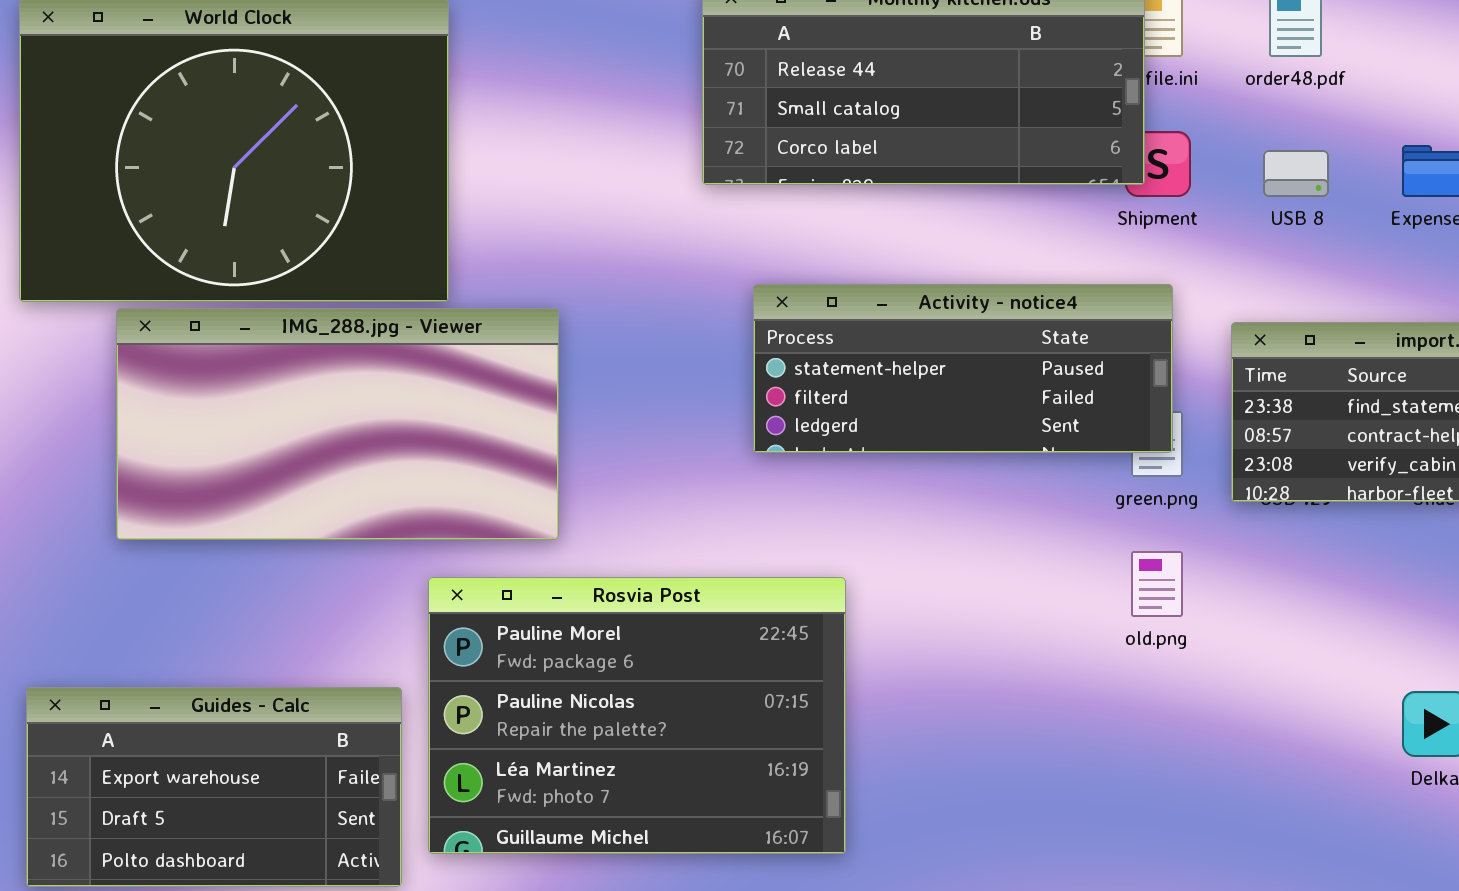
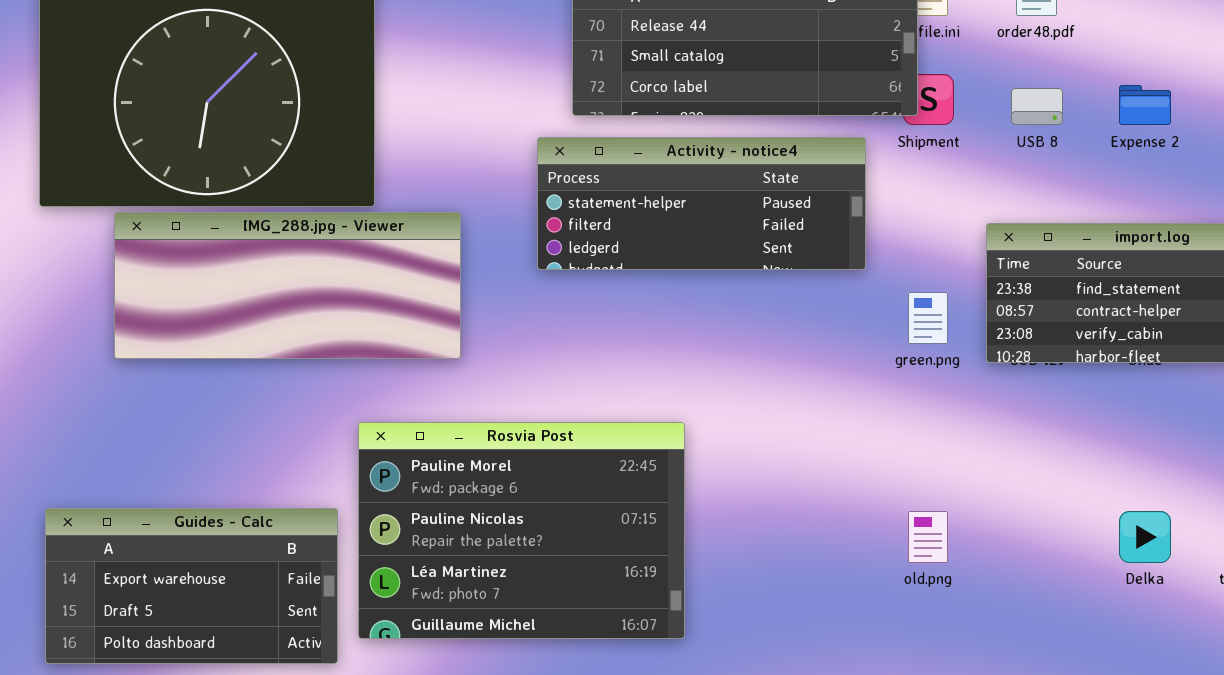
Activity - notice4: [753,284,1173,453] -> [537,137,866,270], moved
IMG_288.jpg - Viewer: [116,308,559,540] -> [114,212,461,359], resized
old.png: [1131,551,1183,617] -> [908,511,948,563], moved

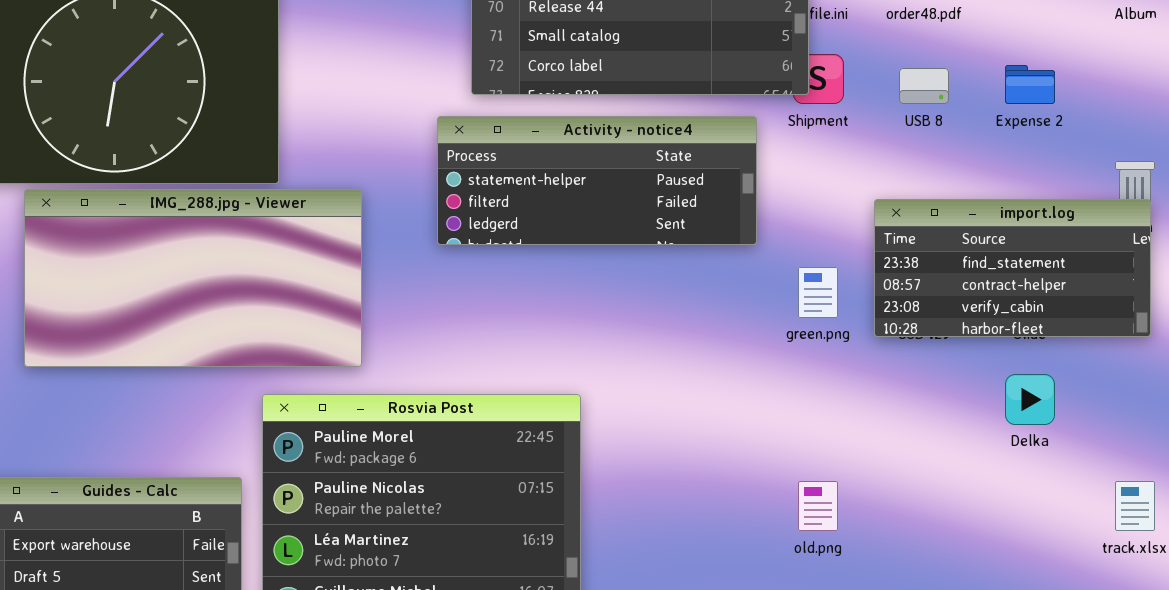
IMG_288.jpg - Viewer: [114,212,461,359] -> [24,189,362,367], resized
Delka: [1119,511,1171,563] -> [1005,374,1055,425], moved

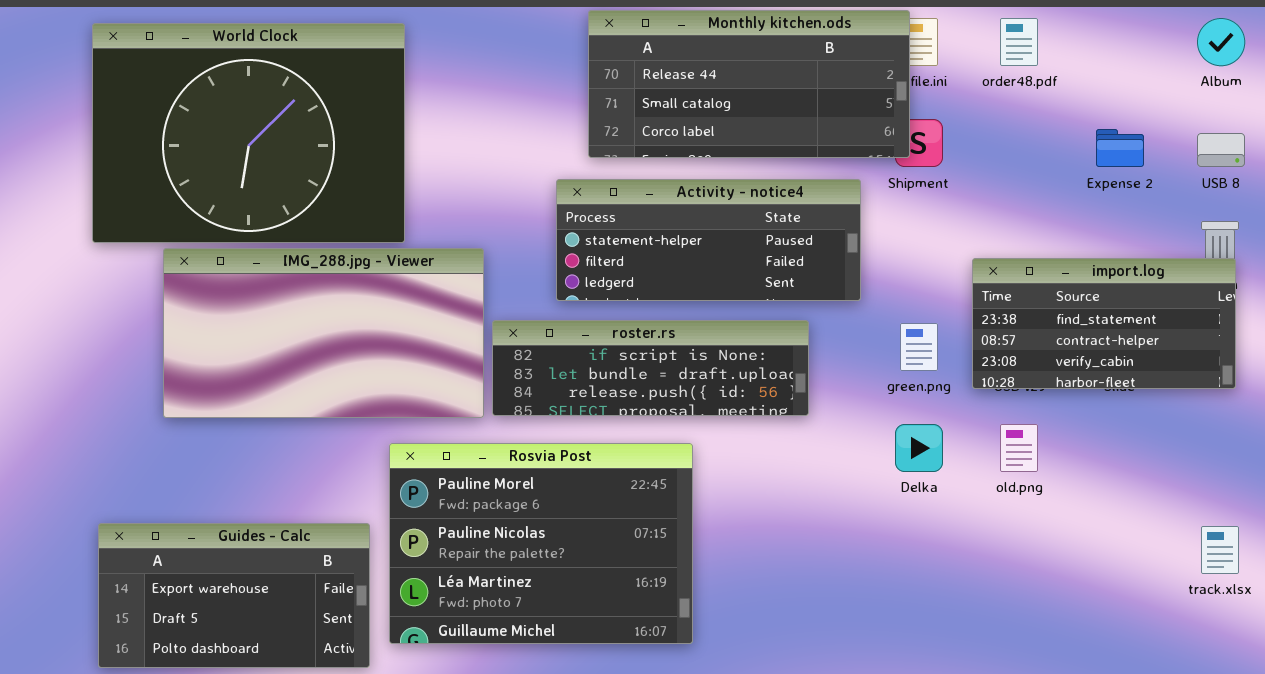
USB 8: [899,68,949,104] -> [1197,133,1245,167], moved
roster.rs: none -> [492,320,809,416], opened
Delka: [1005,374,1055,425] -> [895,424,943,472], moved
old.png: [798,481,838,531] -> [1000,424,1038,472], moved

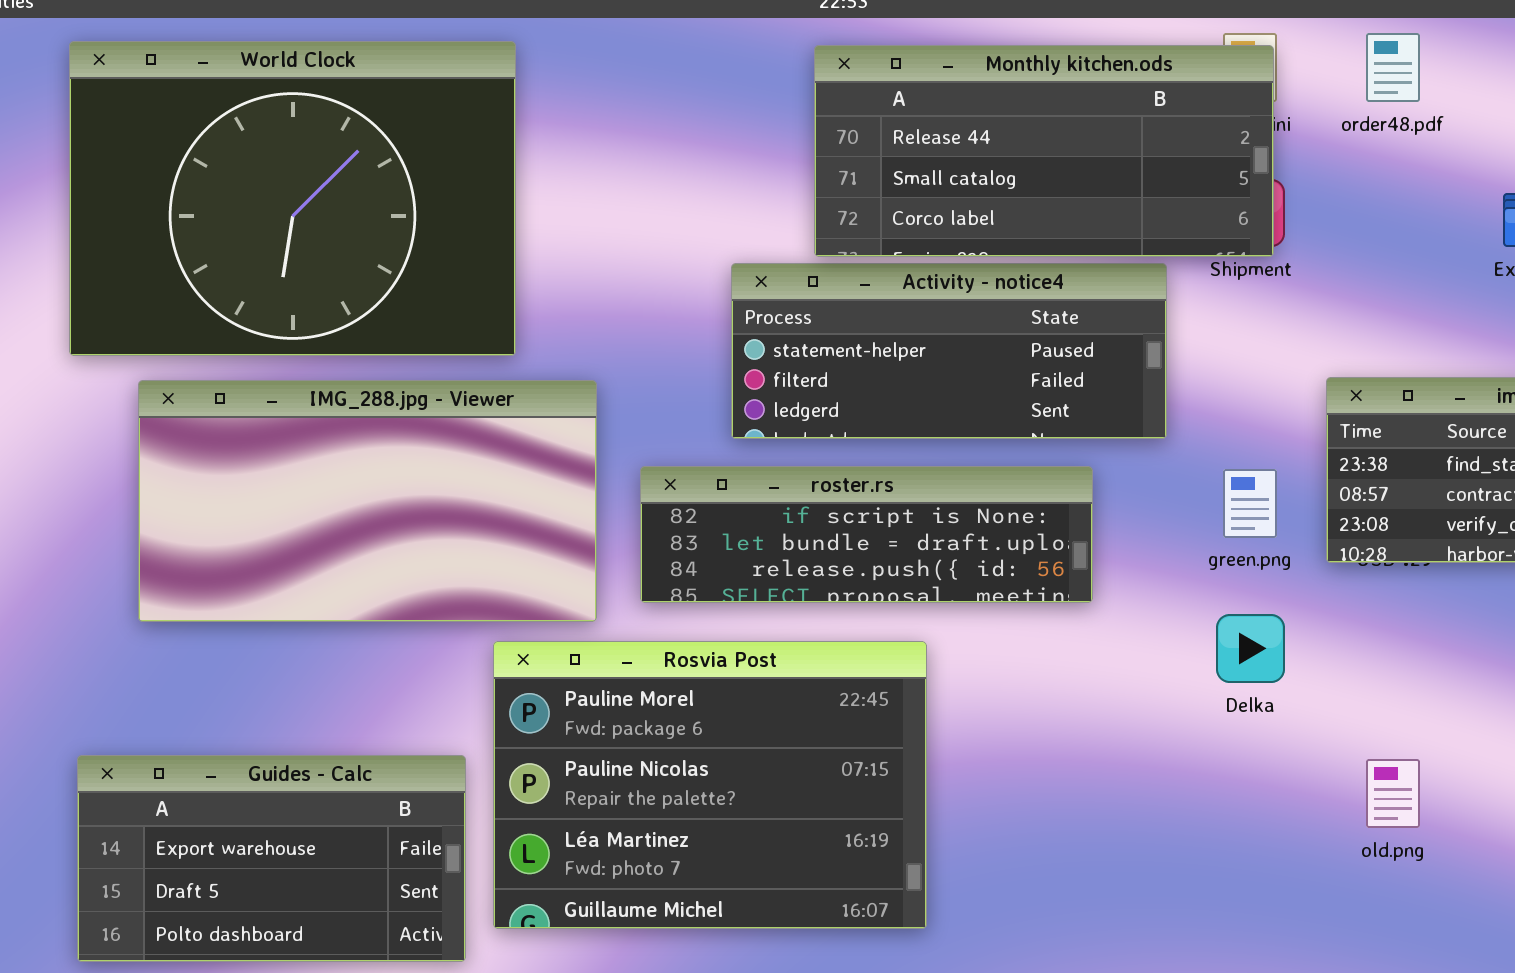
Monthly kitchen.ods: [588,10,910,158] -> [814,45,1274,257], moved
IMG_288.jpg - Viewer: [163,248,484,418] -> [138,380,597,622], moved
old.png: [1000,424,1038,472] -> [1366,759,1420,828], moved

